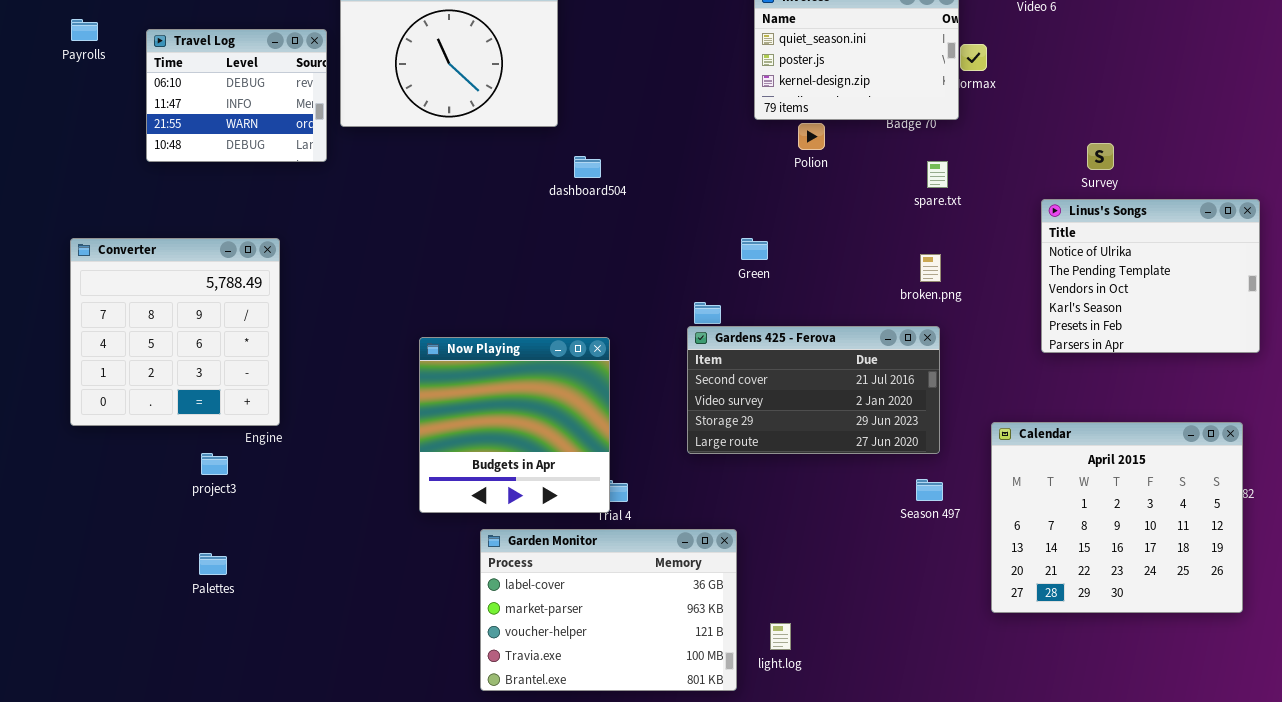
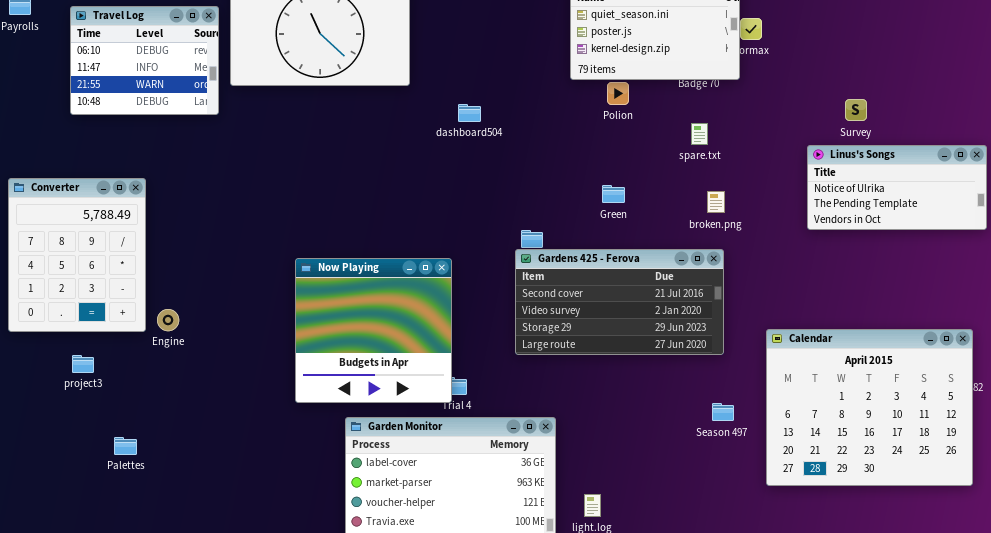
dashboard504: [574,156,601,178] -> [458,104,481,122], moved
spare.txt: [927,161,948,188] -> [691,123,708,145], moved
Linus's Songs: [1041,199,1260,353] -> [807,145,987,230], resized
Converter: [70,238,280,426] -> [8,178,146,332], resized
Green: [741,238,768,260] -> [602,185,625,203], moved
project3: [201,453,228,475] -> [72,355,94,373], moved
Season 497: [916,479,943,501] -> [712,403,734,421], moved

